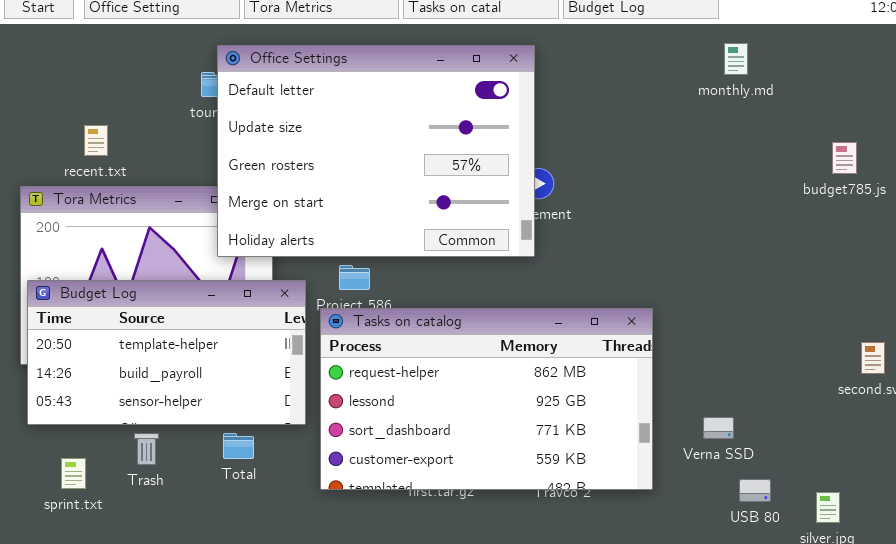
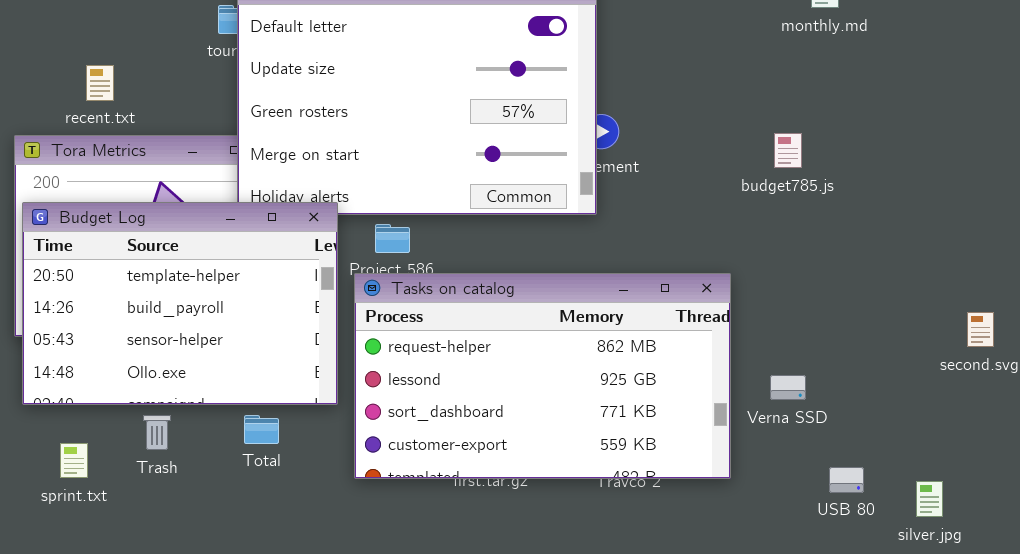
budget785.js: [832,142,857,174] -> [774,133,802,168], moved
Budget Log: [27,280,306,425] -> [22,202,338,405], resized
Verna SSD: [703,417,734,439] -> [770,375,806,400], moved

